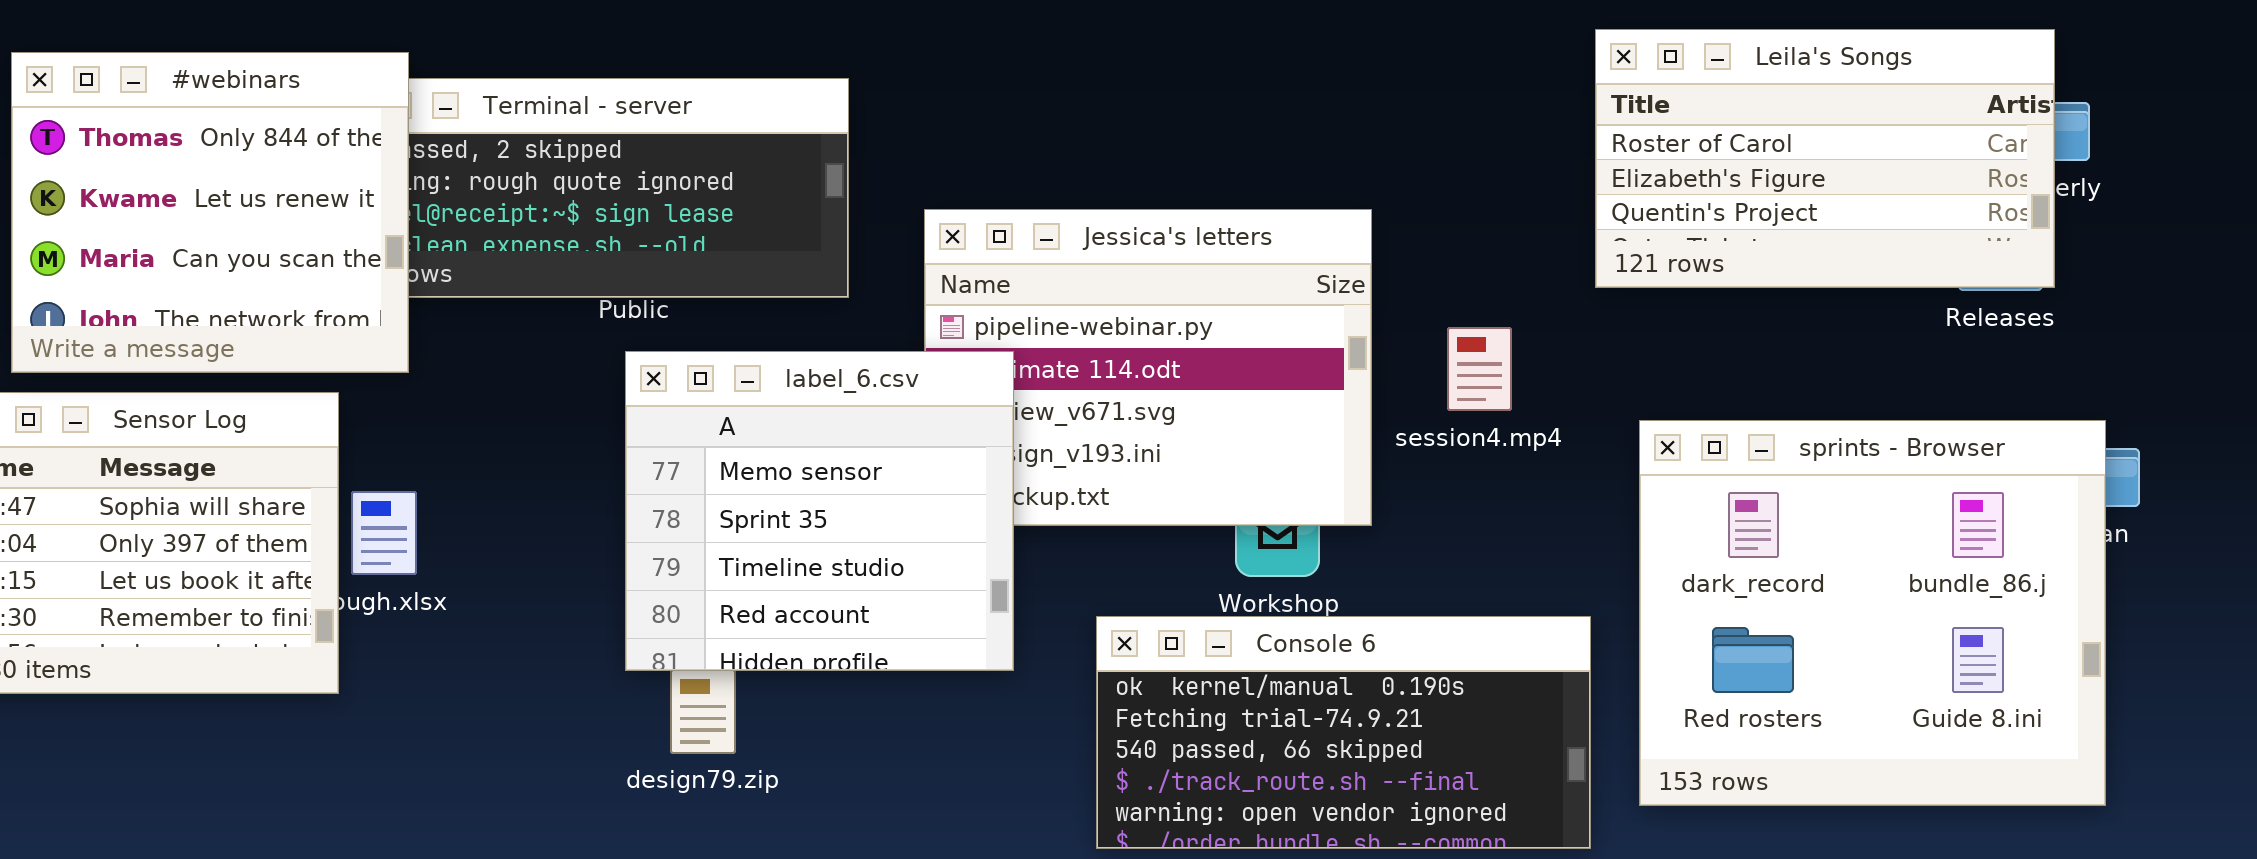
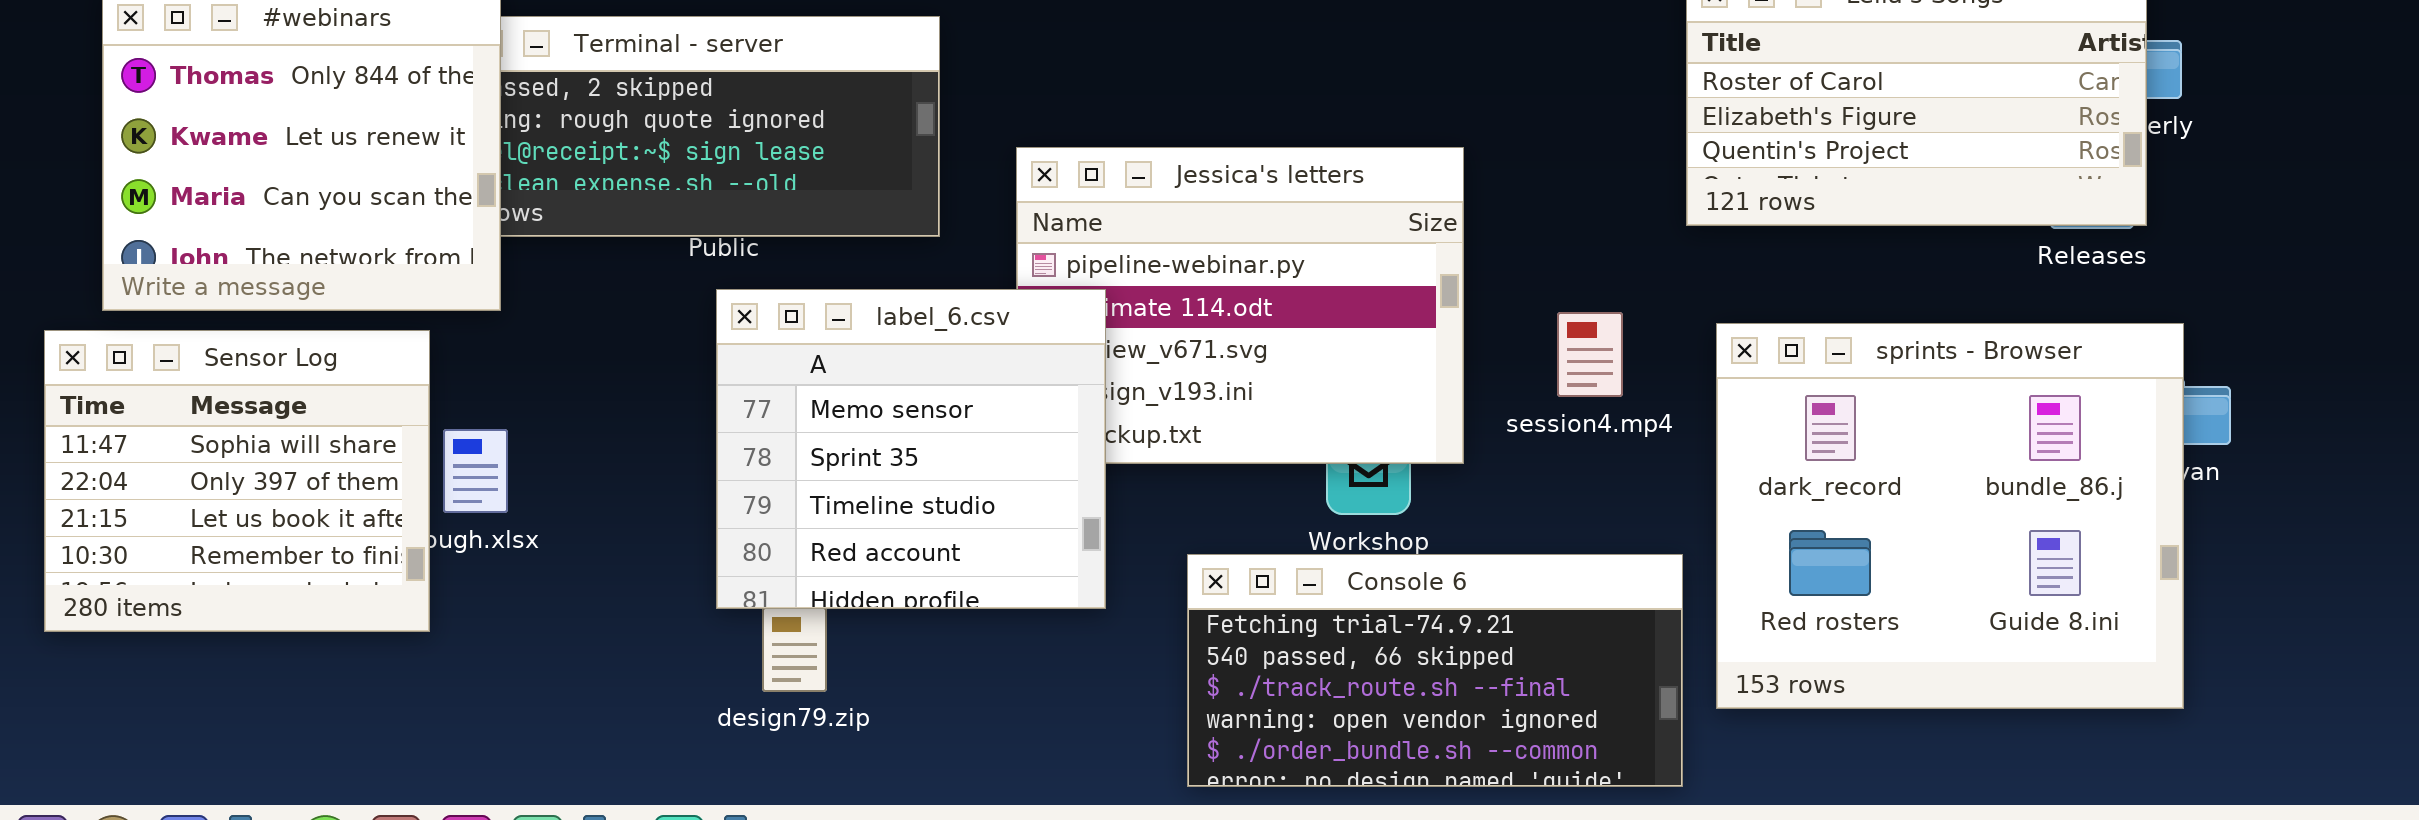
session4.mp4: [1447,327,1512,411] -> [1557,312,1623,397], moved
sprints - Browser: [1639,420,2106,806] -> [1716,323,2184,709], moved
Console 6: [1096,616,1591,849] -> [1187,554,1683,787], scrolled down 1 row

